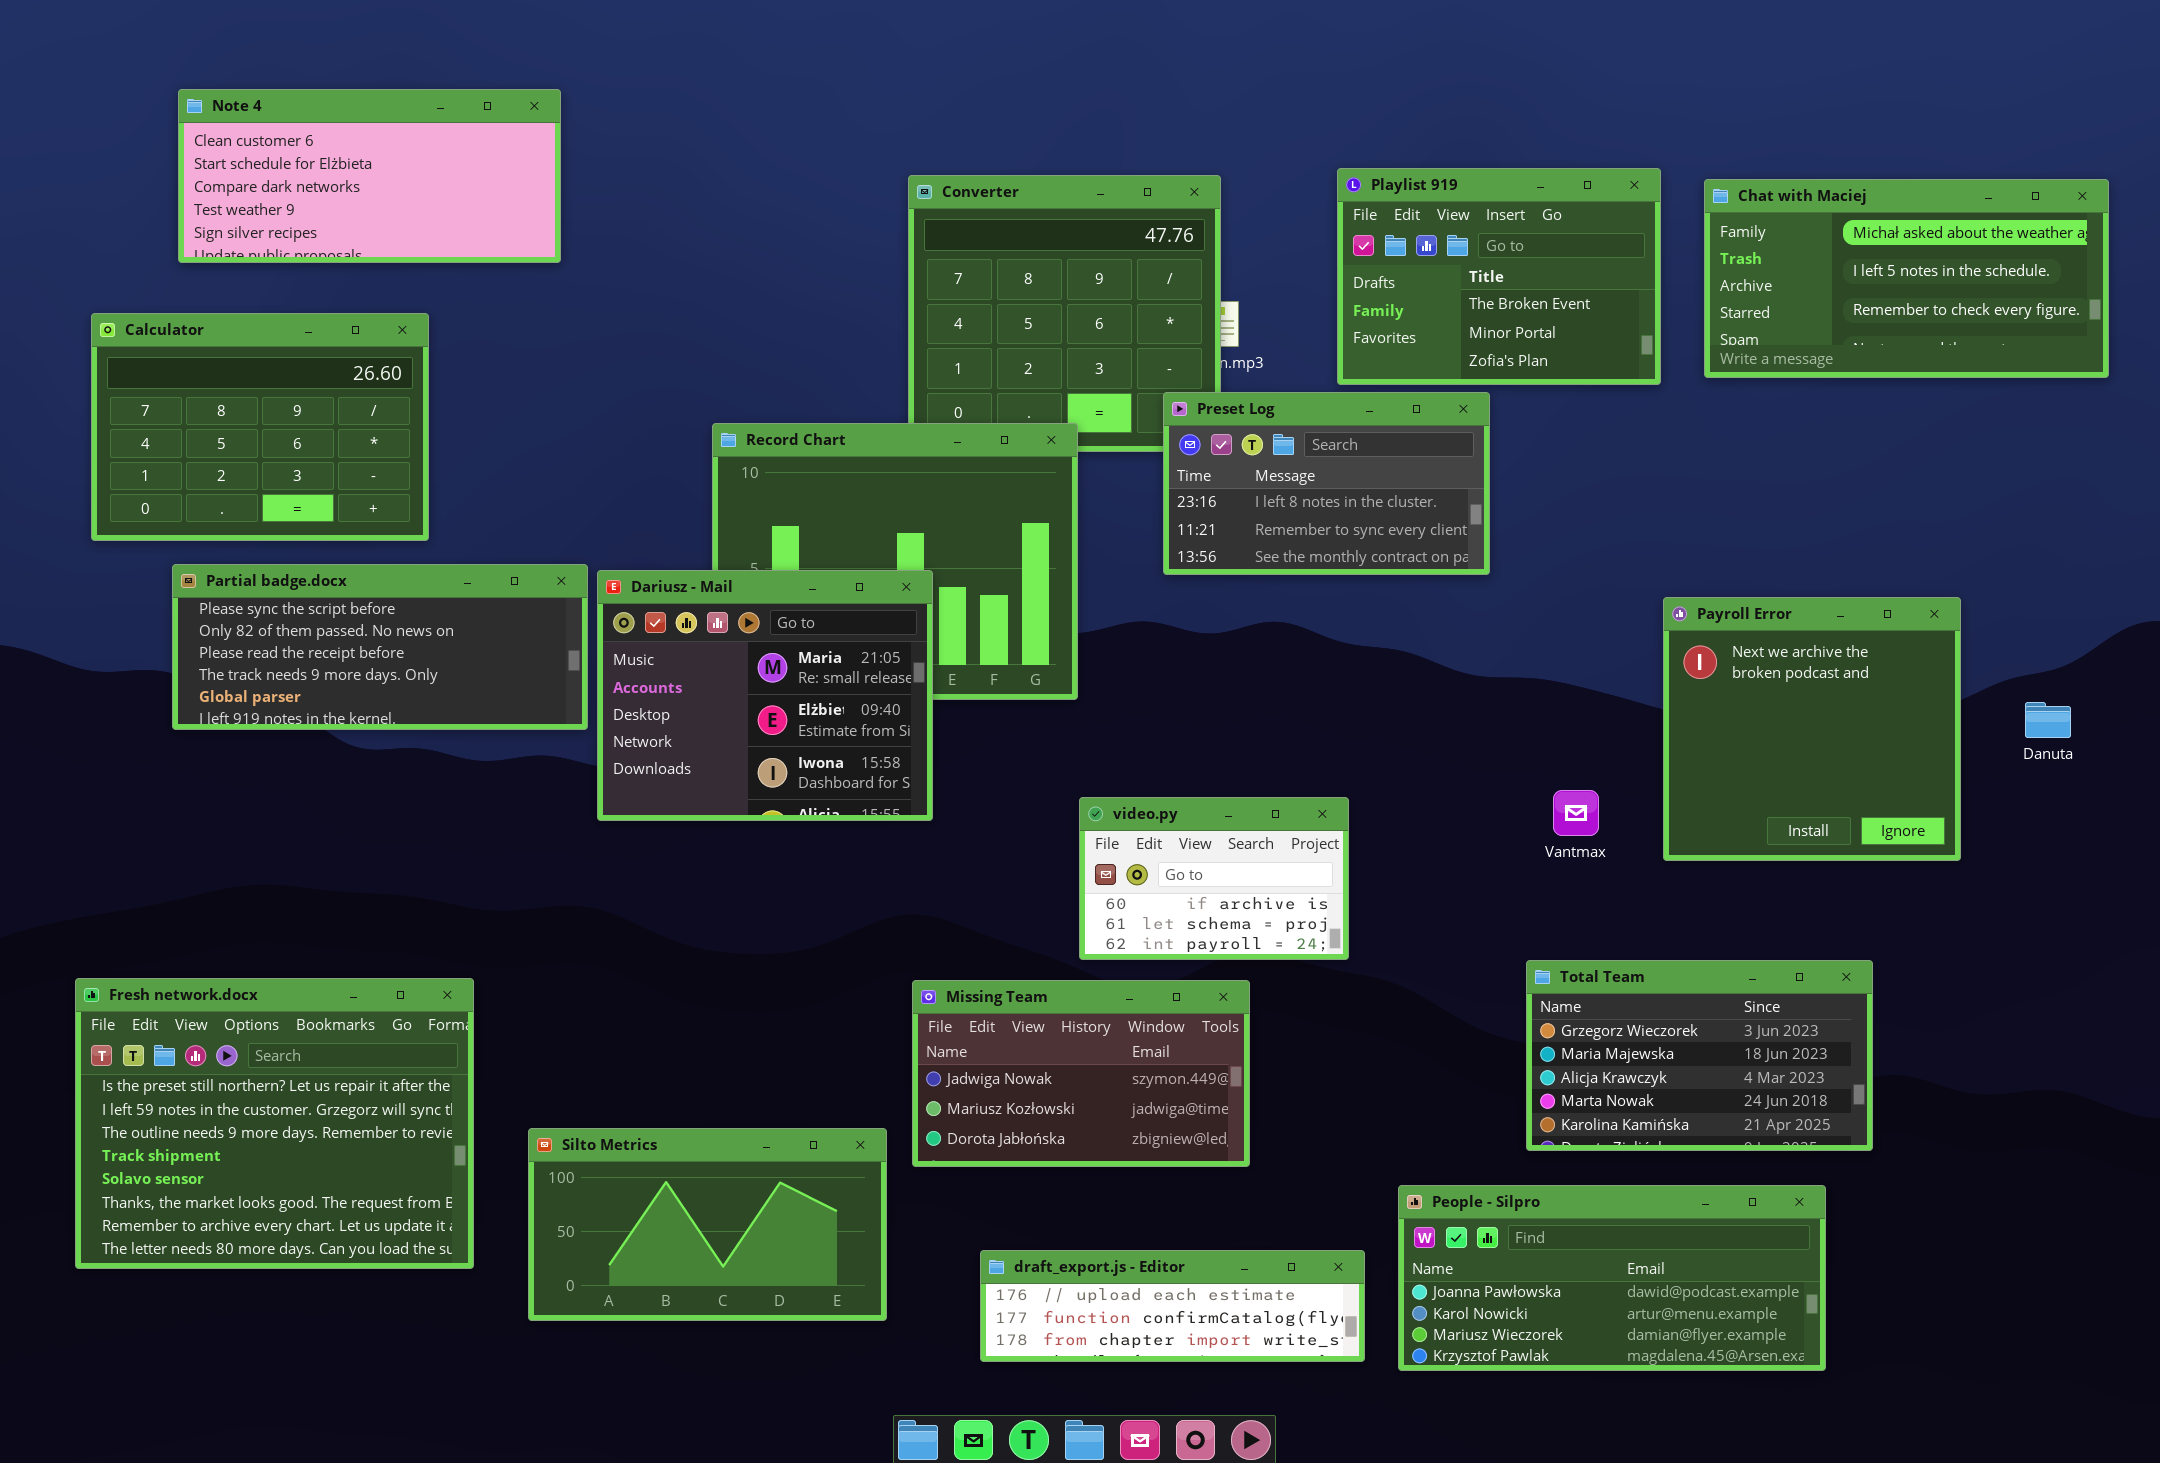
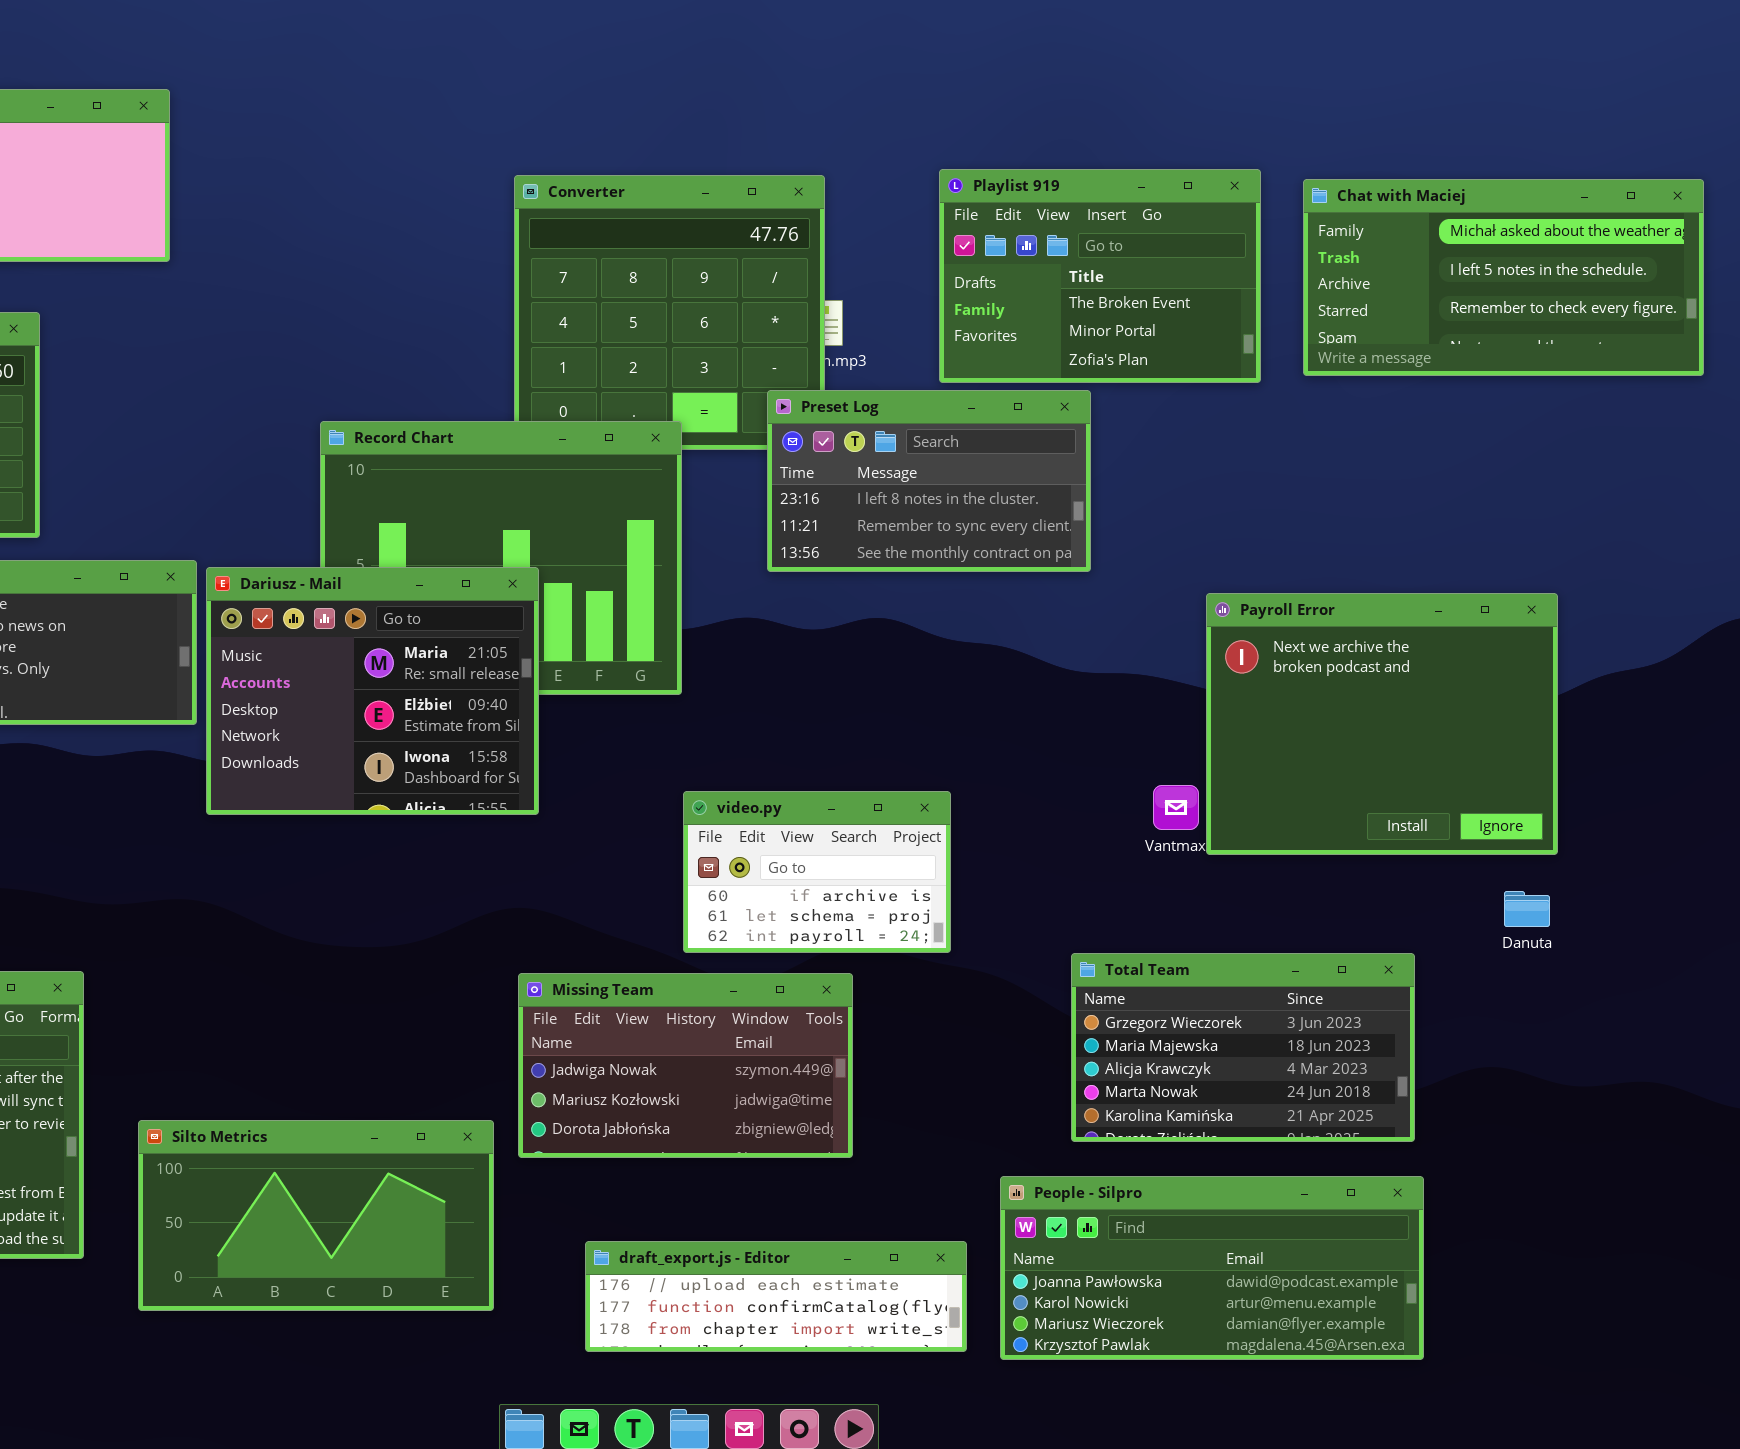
Payroll Error: [1663,597,1961,861] -> [1206,593,1558,855], resized
Danuta: [2025,702,2071,738] -> [1504,891,1550,927], moved
Total Team: [1526,960,1873,1151] -> [1071,953,1415,1142], moved

